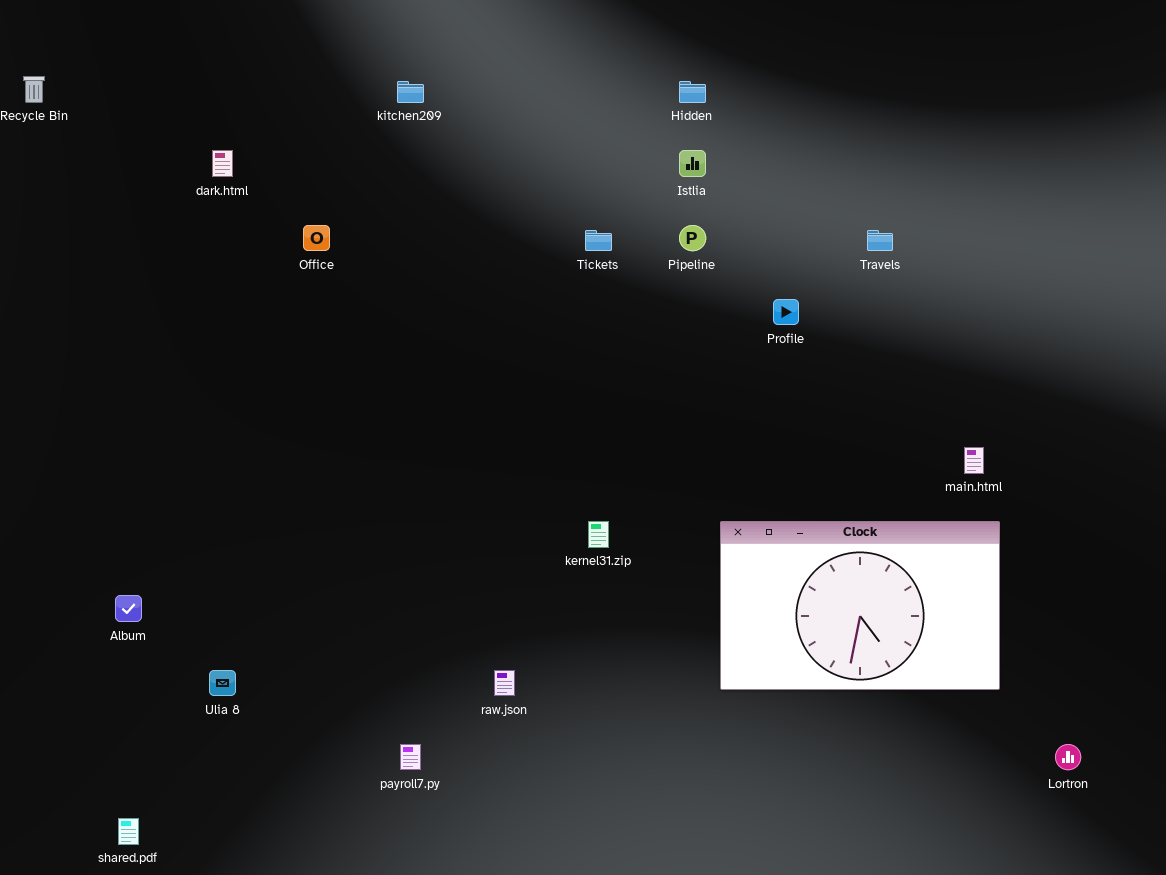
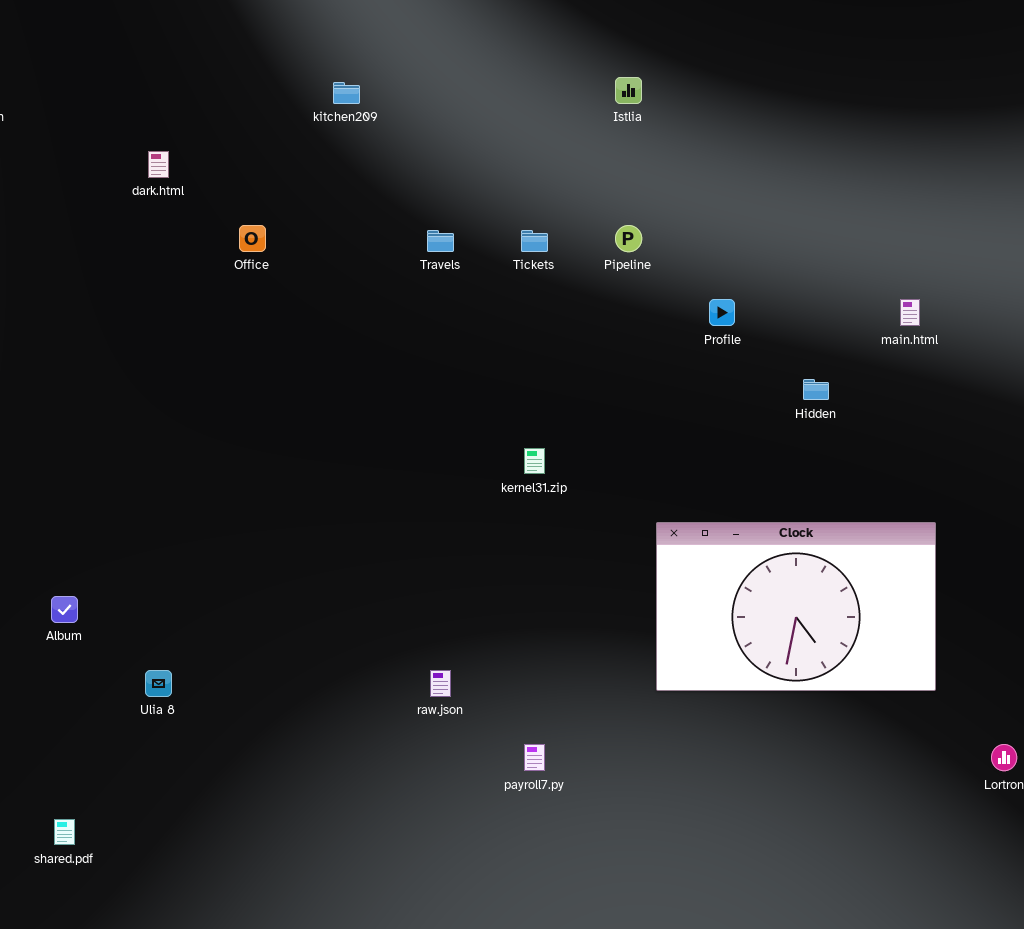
Hidden: [679,81,706,103] -> [803,379,829,400], moved
Istlia: [679,150,706,177] -> [615,77,642,104], moved
Travels: [867,230,893,251] -> [427,230,454,252], moved
main.html: [964,447,984,474] -> [900,299,920,326], moved
kernel31.zip: [588,521,609,548] -> [524,448,545,474], moved
payroll7.py: [400,744,421,770] -> [524,744,545,771], moved

